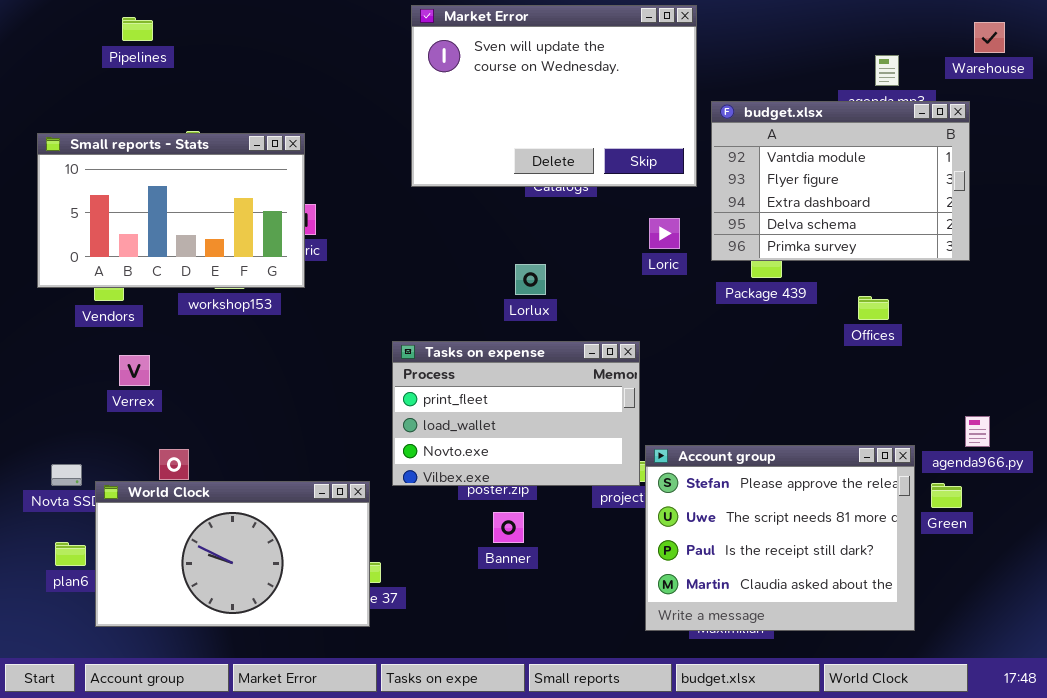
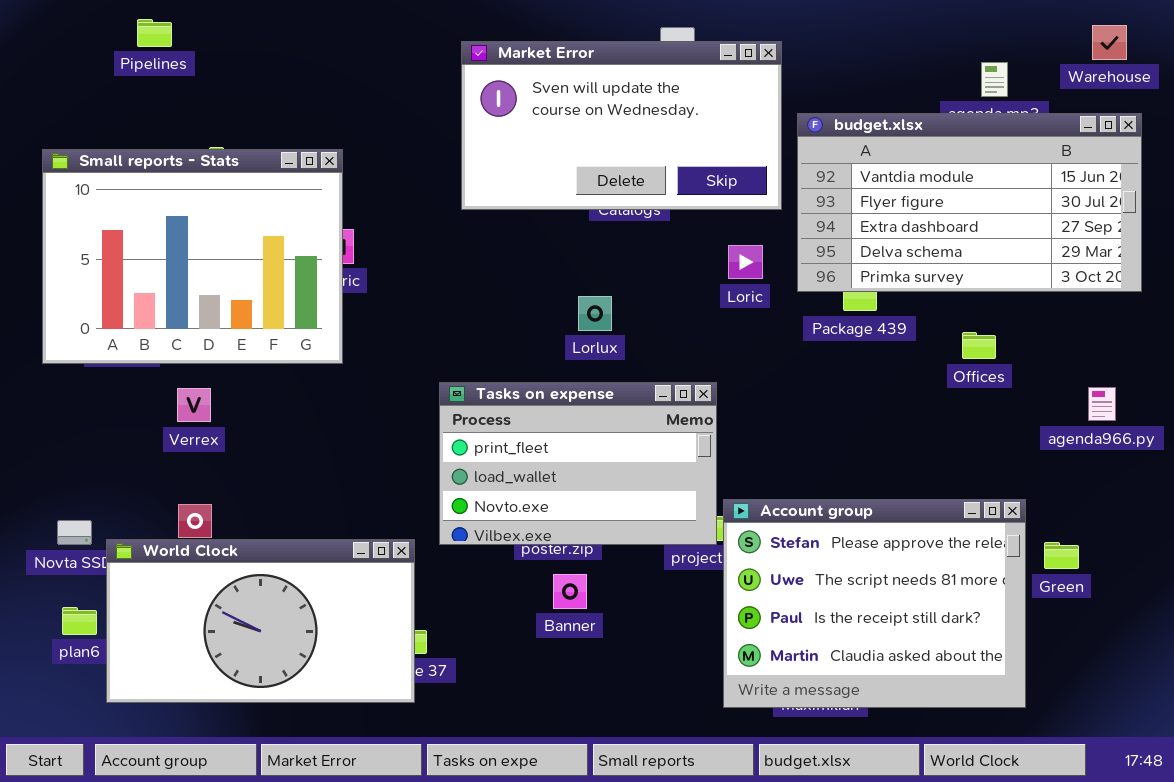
Market Error: [411,5,697,187] -> [461,41,782,210], resized
budget.xlsx: [711,101,970,261] -> [797,113,1142,292], resized
Small reports - Stats: [37,133,305,288] -> [42,149,343,364], resized
Verrex: [119,355,150,386] -> [177,388,211,422], moved
agenda966.py: [965,416,990,447] -> [1088,387,1116,421], moved

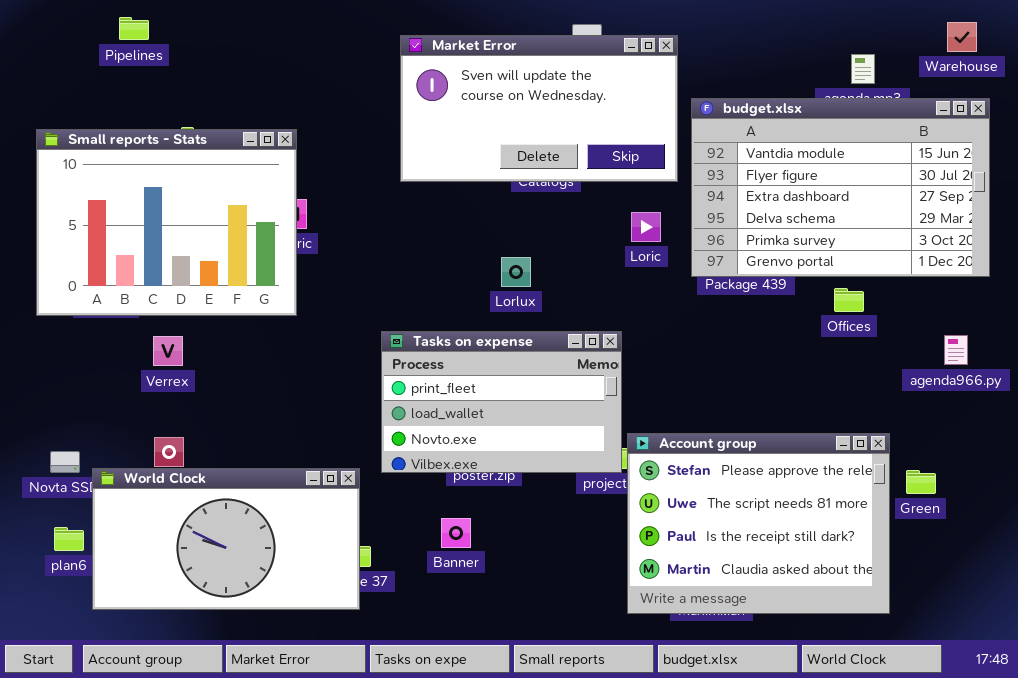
budget.xlsx: [797,113,1142,292] -> [691,98,990,277], resized
Banner: [553,574,587,609] -> [441,518,471,548], moved

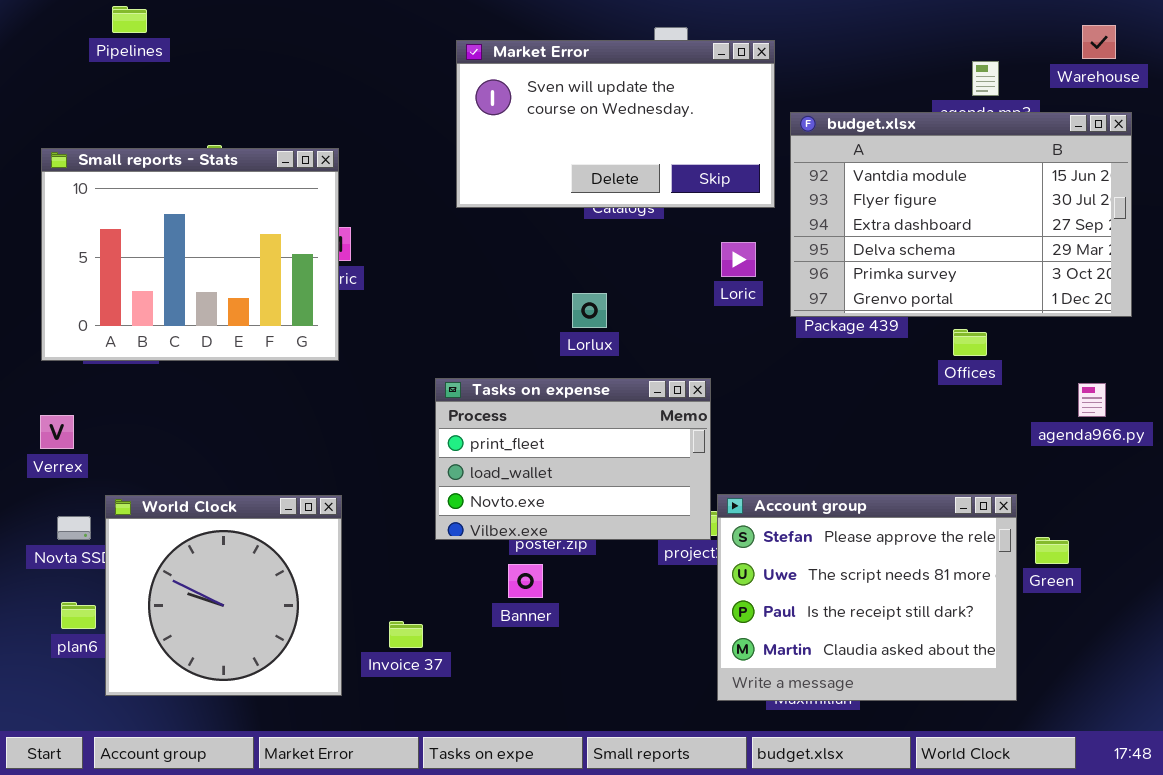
Pipelines: [119,17,149,40] -> [112,6,147,33], moved
Verrex: [153,336,183,366] -> [40,415,74,449], moved
World Clock: [92,468,360,610] -> [105,495,342,696], resized
Banner: [441,518,471,548] -> [508,564,543,598], moved

